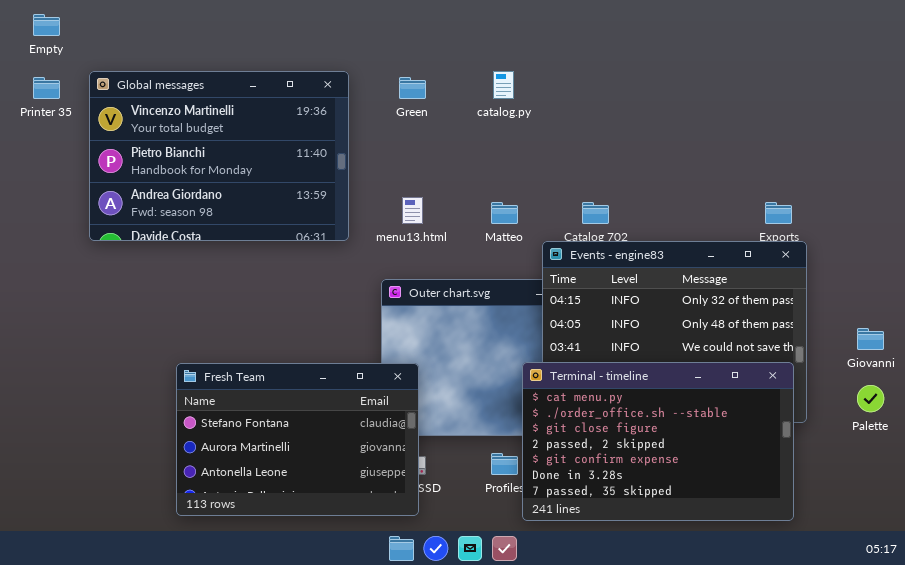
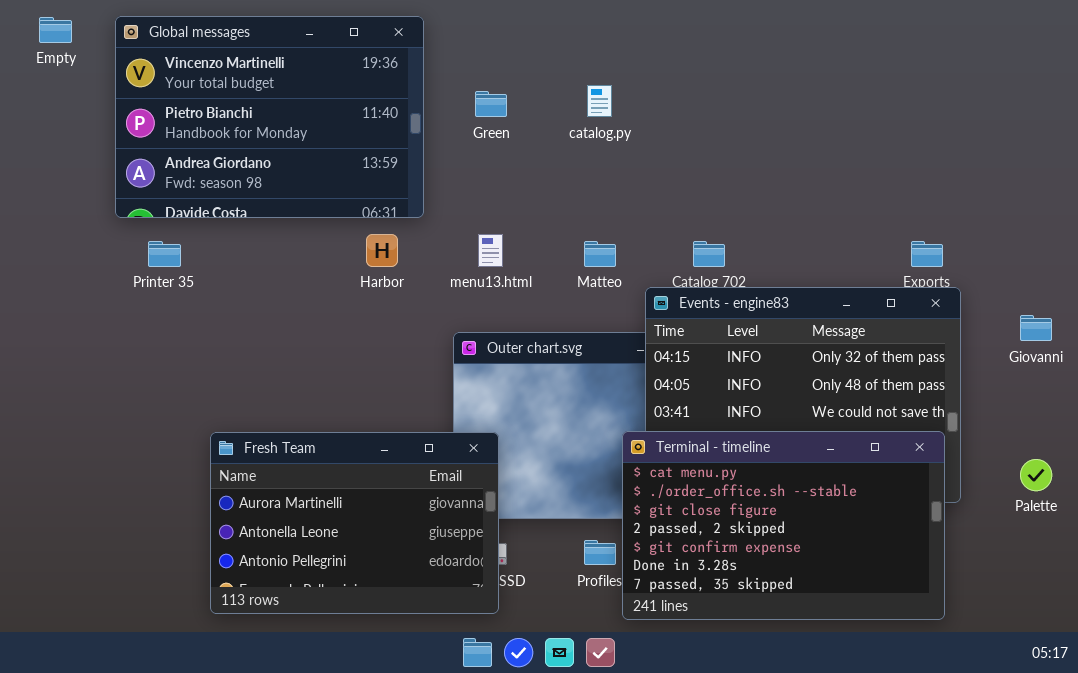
Global messages: [89,71,349,241] -> [115,16,424,218], moved
Printer 35: [33,77,60,99] -> [148,241,181,267], moved
Giovanni: [857,328,884,350] -> [1020,315,1052,341], moved
Fresh Team: [176,363,419,516] -> [210,432,499,614], scrolled down 1 row

